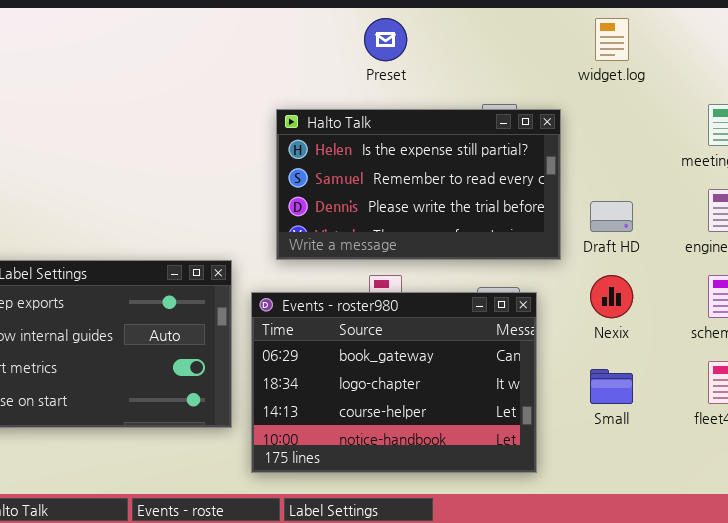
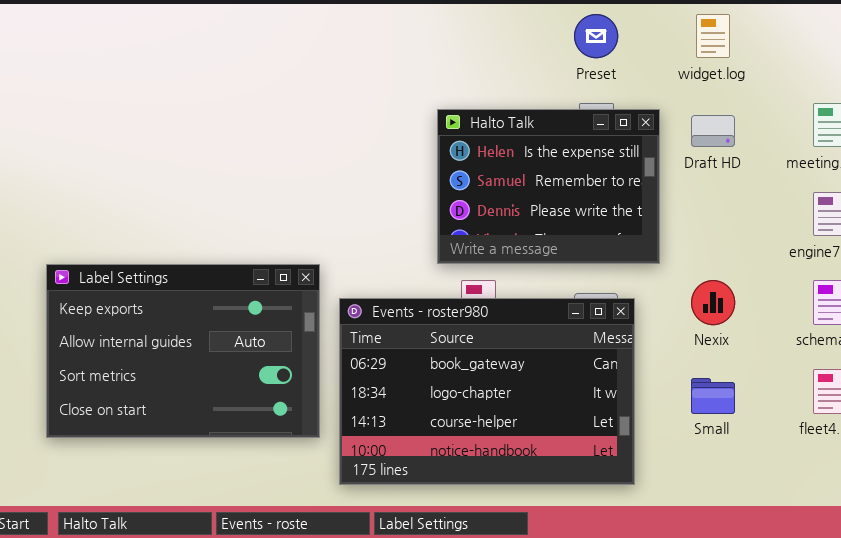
Preset: [364,18,407,61] -> [574,14,618,58], moved
Halto Talk: [276,109,561,260] -> [437,109,660,264], resized
Draft HD: [590,201,633,232] -> [691,115,735,147], moved

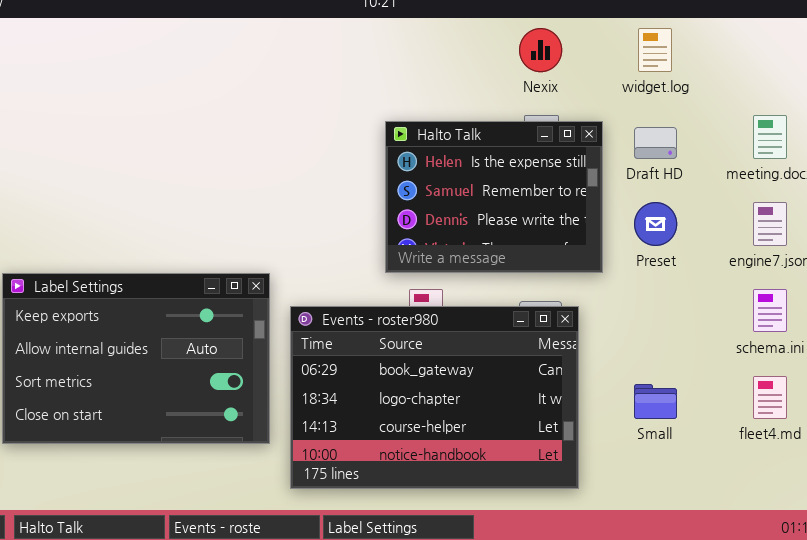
Preset: [574,14,618,58] -> [634,202,677,246], moved
Nexix: [691,280,735,325] -> [519,28,562,72], moved

